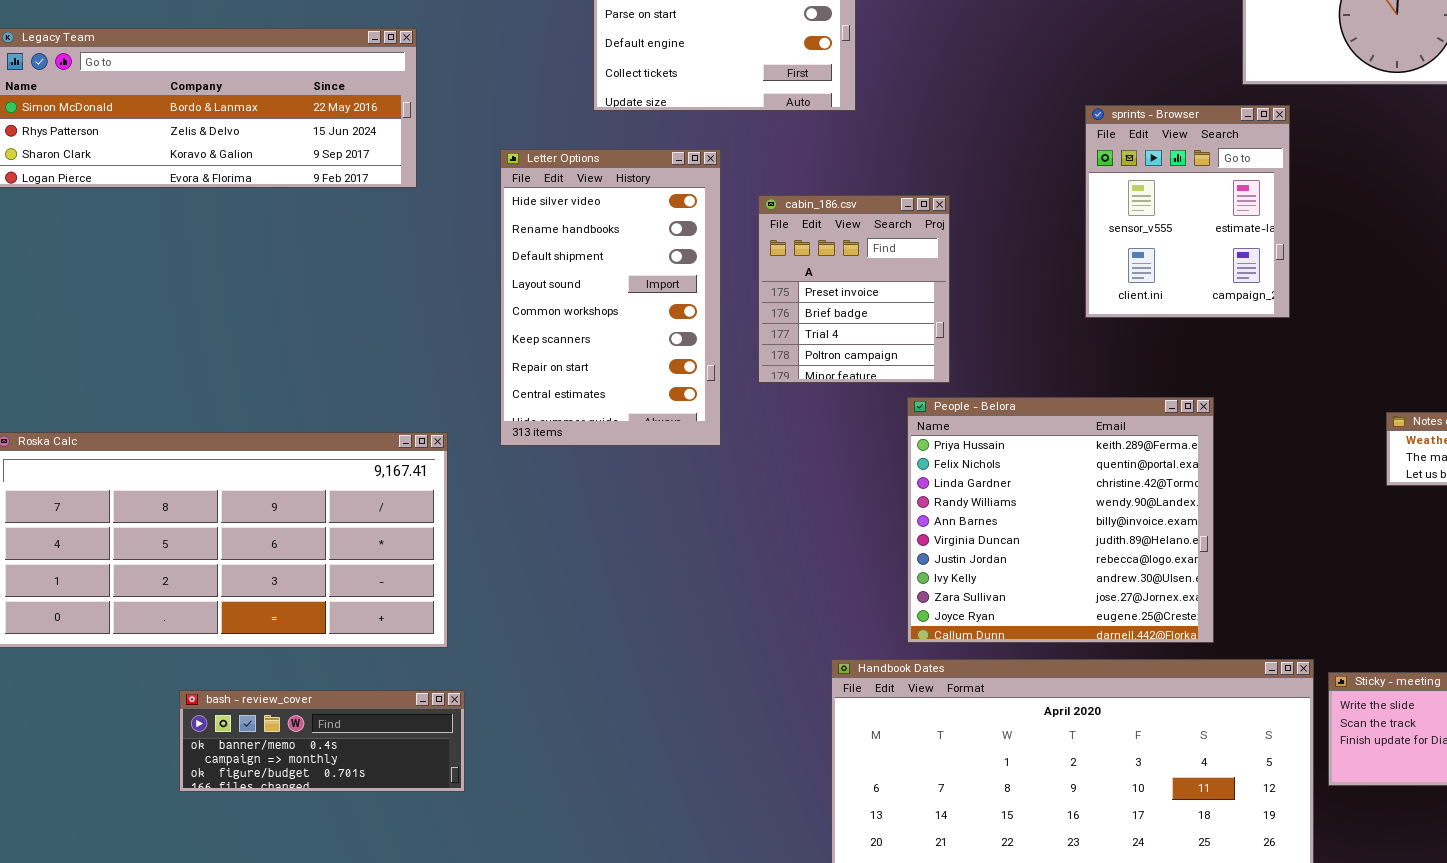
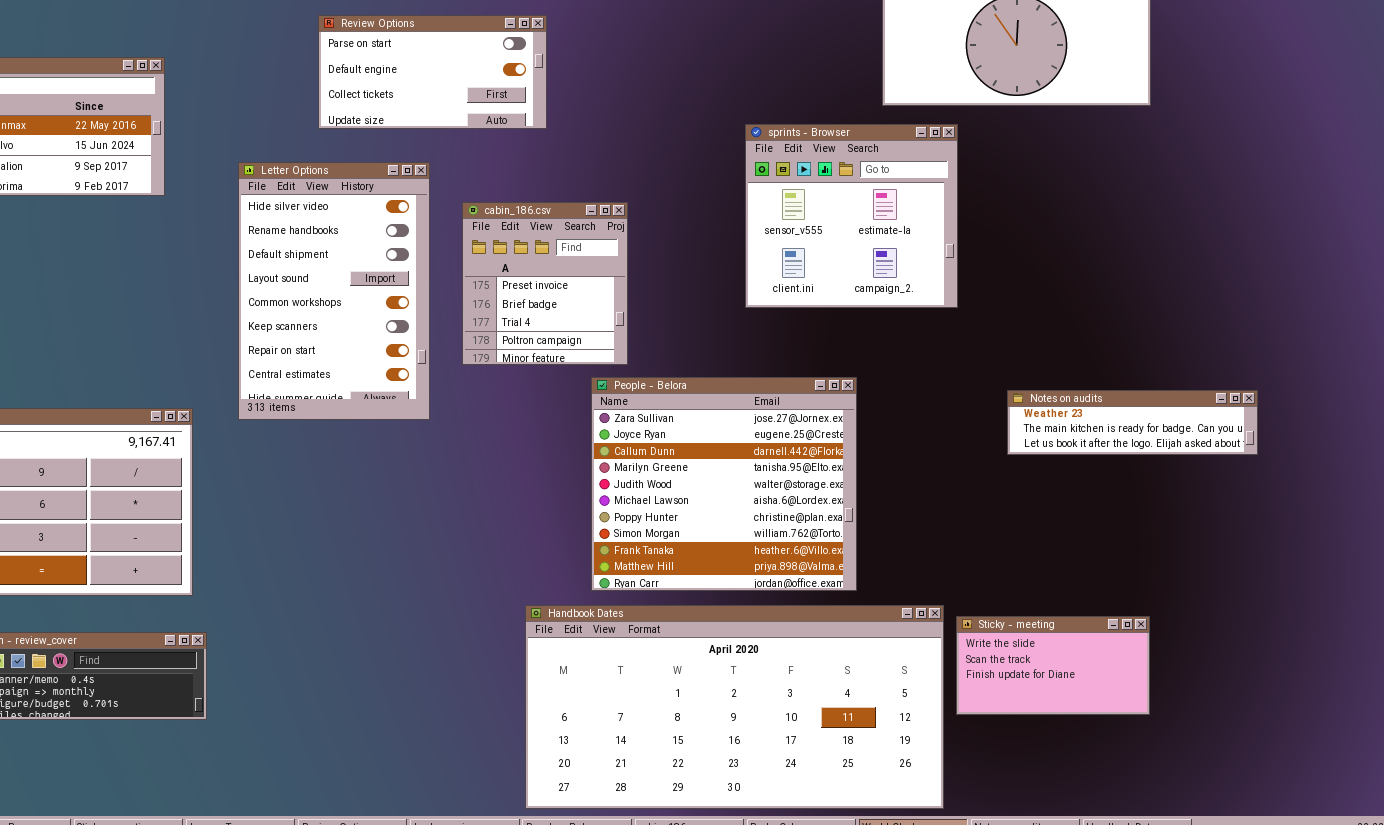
sprints - Browser: [1085,105,1290,318] -> [745,124,958,308], resized
People - Belora: [907,397,1214,643] -> [591,377,857,591], scrolled down 8 rows

